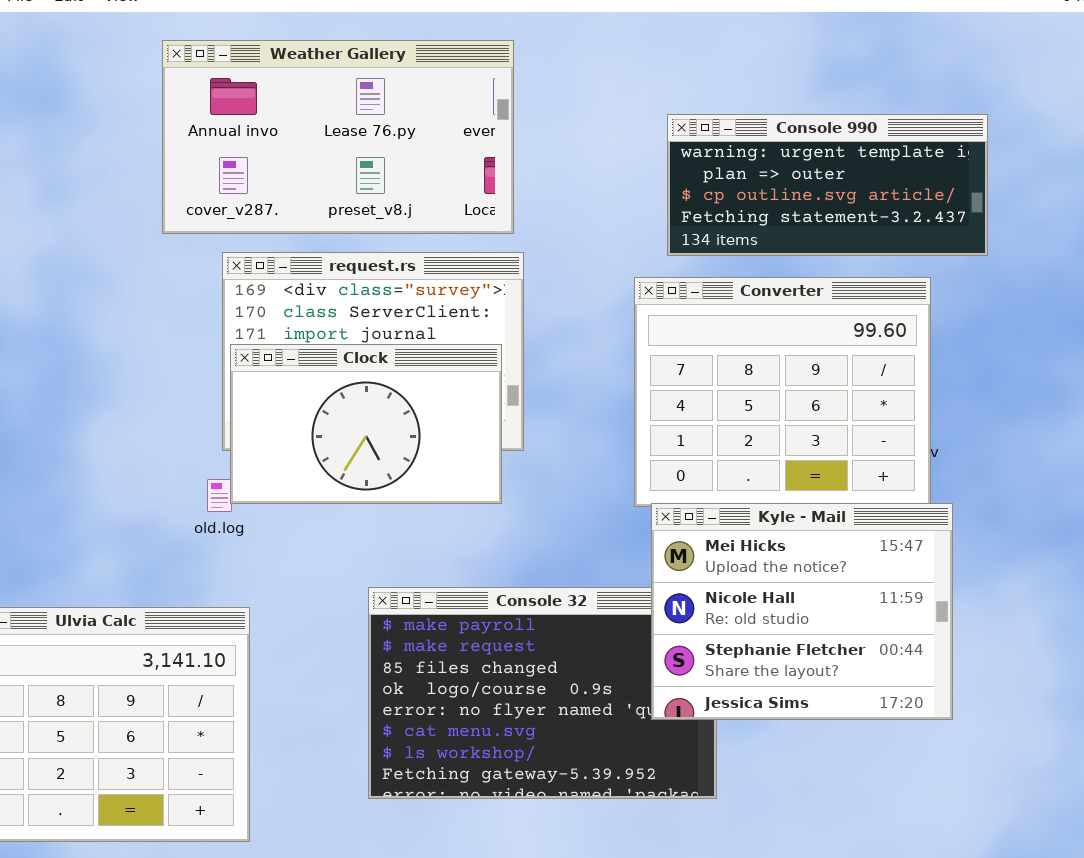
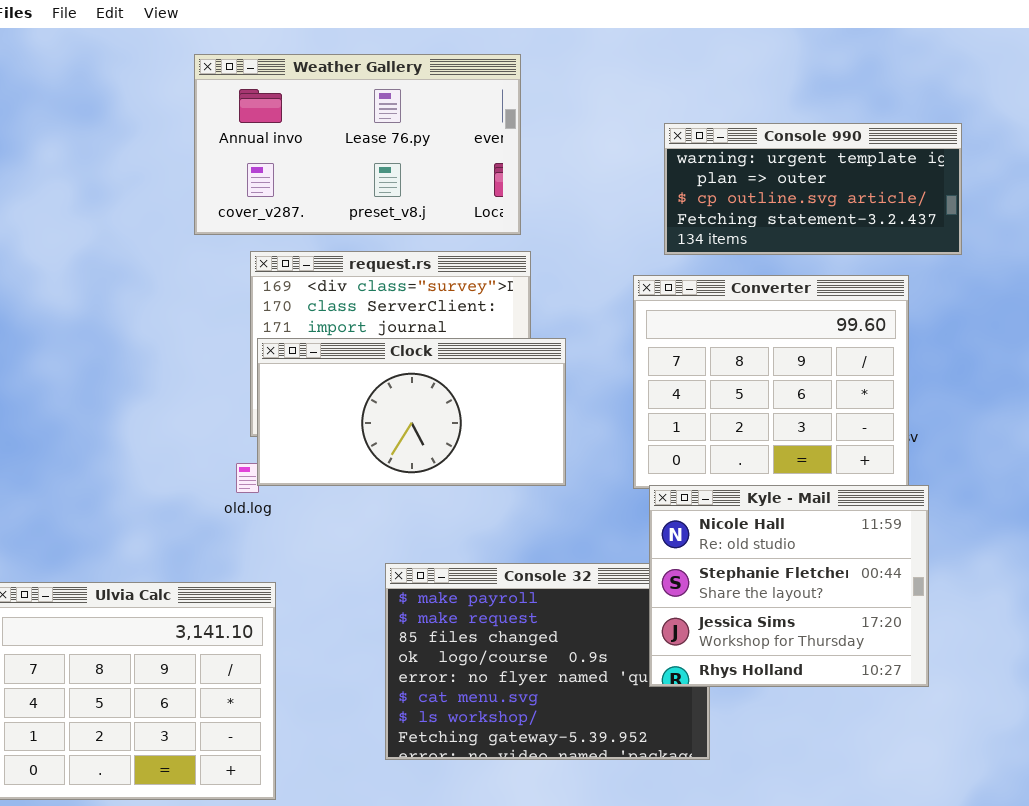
Clock: [230,344,502,504] -> [257,338,566,486], resized
Kyle - Mail: [651,503,953,720] -> [649,485,929,687], scrolled down 1 row

